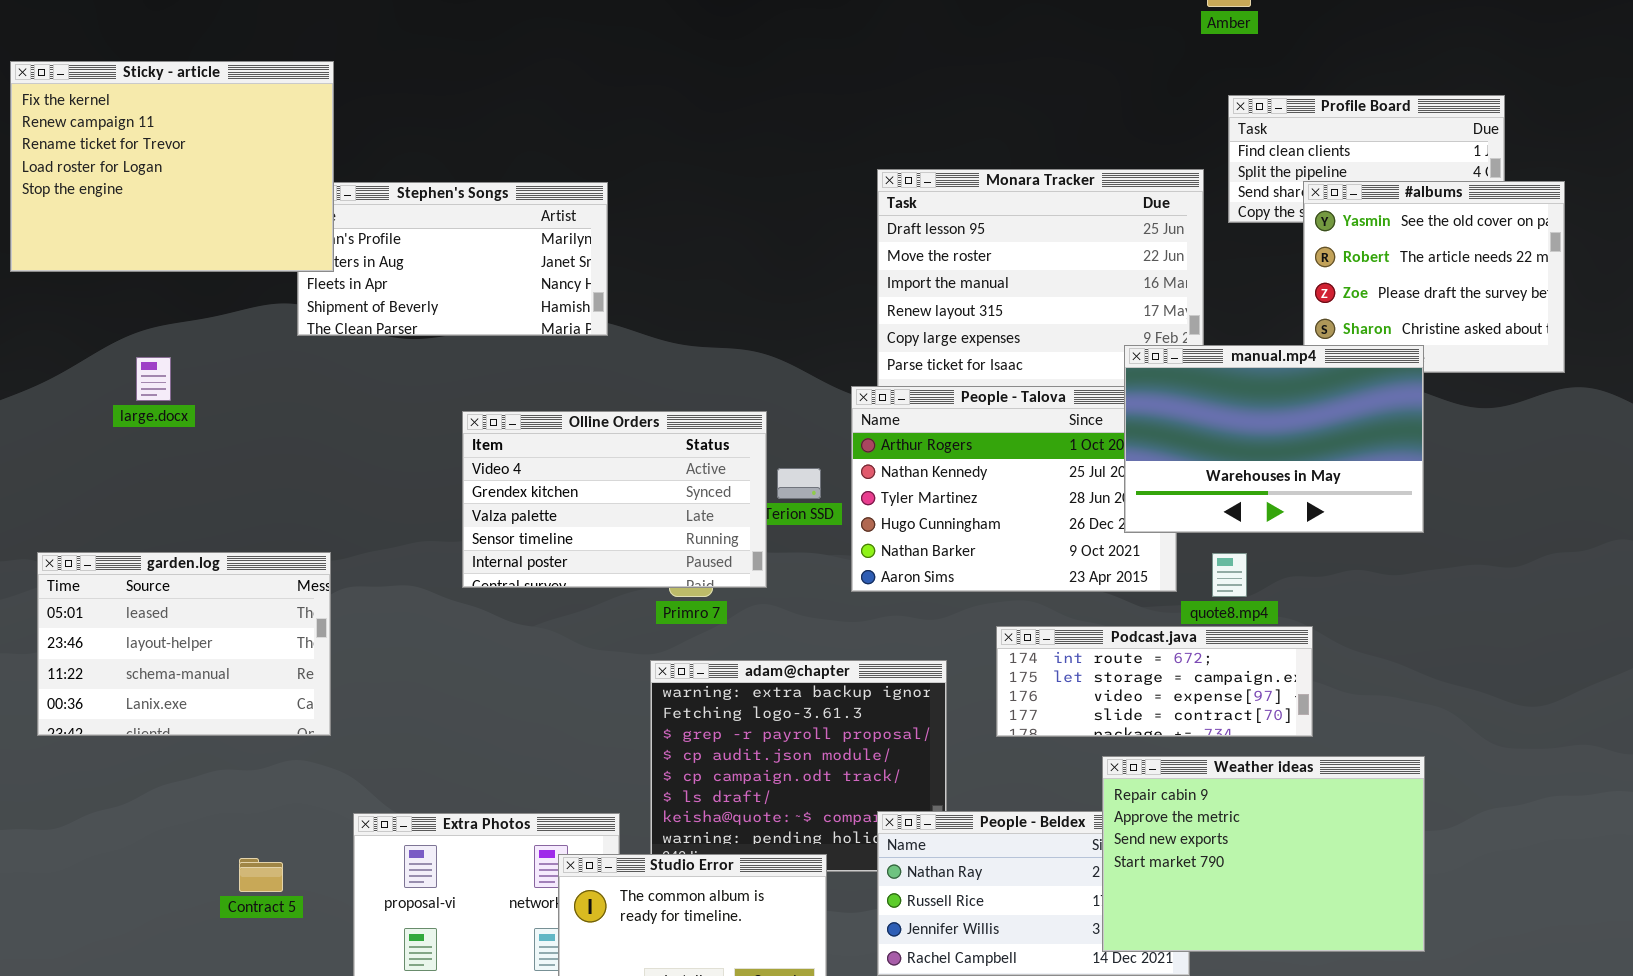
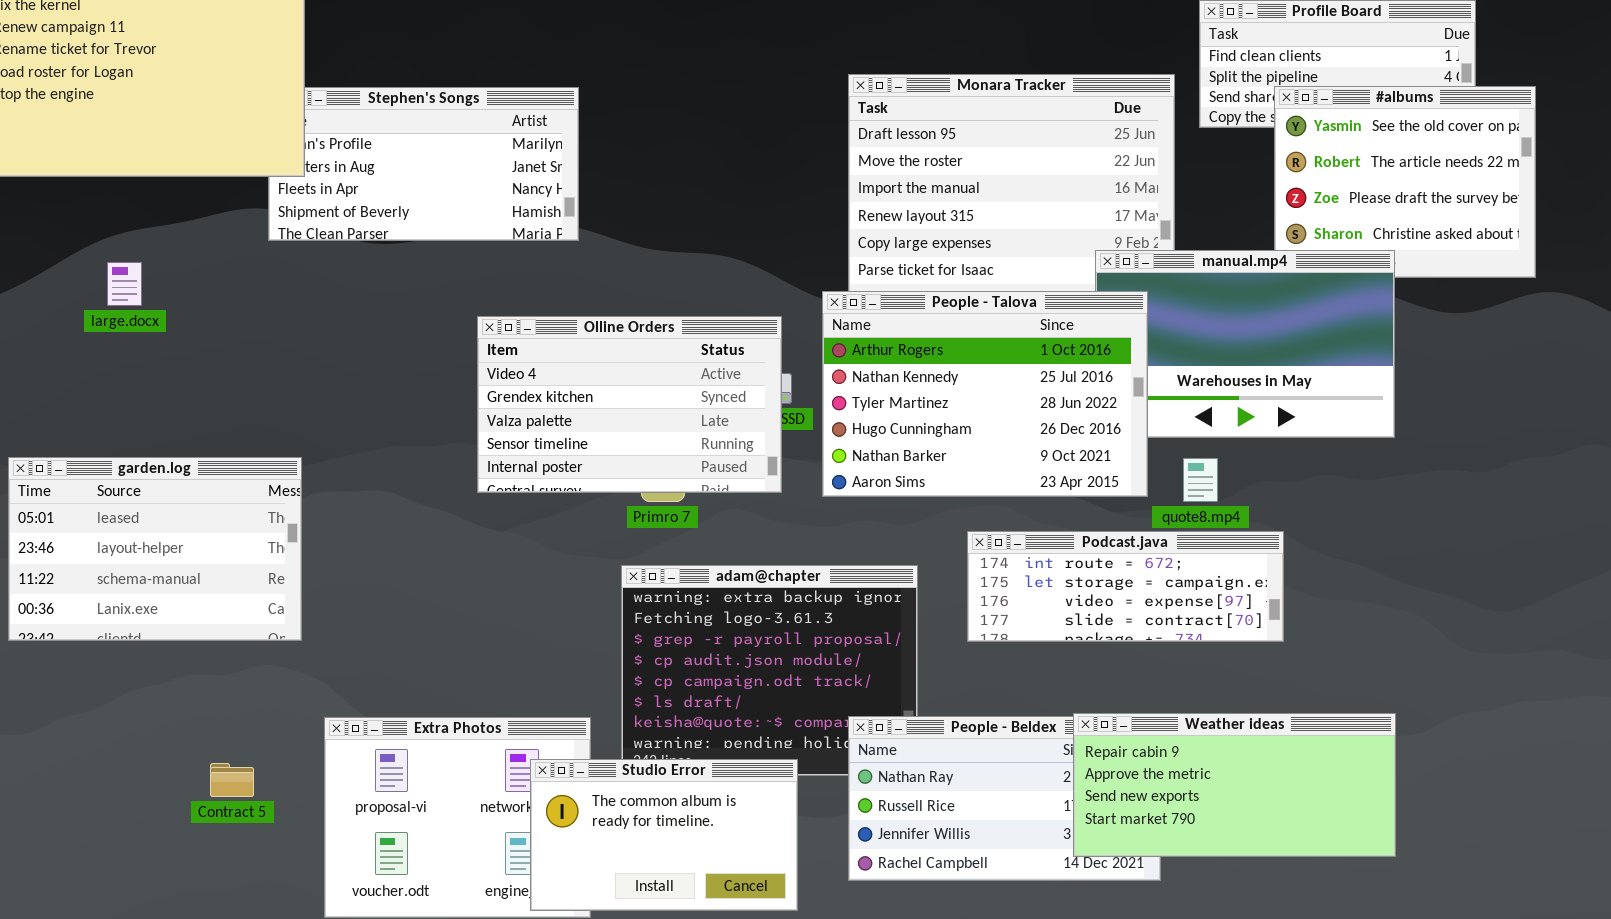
People - Talova: [851,386,1177,592] -> [822,291,1148,497], raised
Olline Orders: [462,411,767,588] -> [477,316,782,493], moved
Weather ideas: [1102,756,1425,952] -> [1073,713,1396,857], resized

